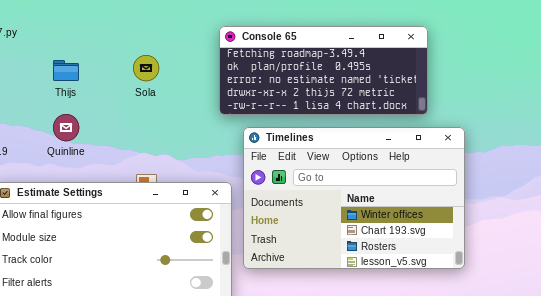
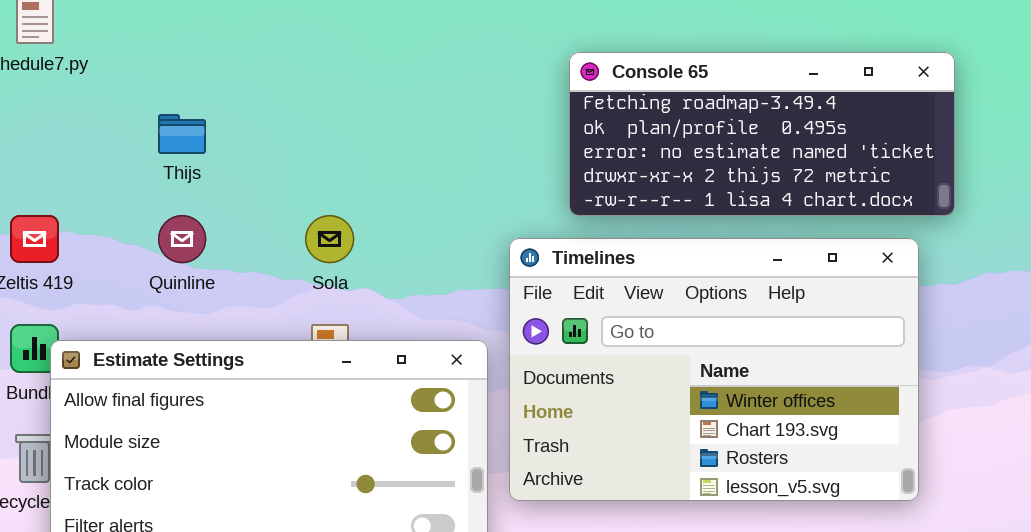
Console 65: [219,26,428,115] -> [569,52,955,216], moved
Sola: [133,55,159,81] -> [305,215,354,263], moved

